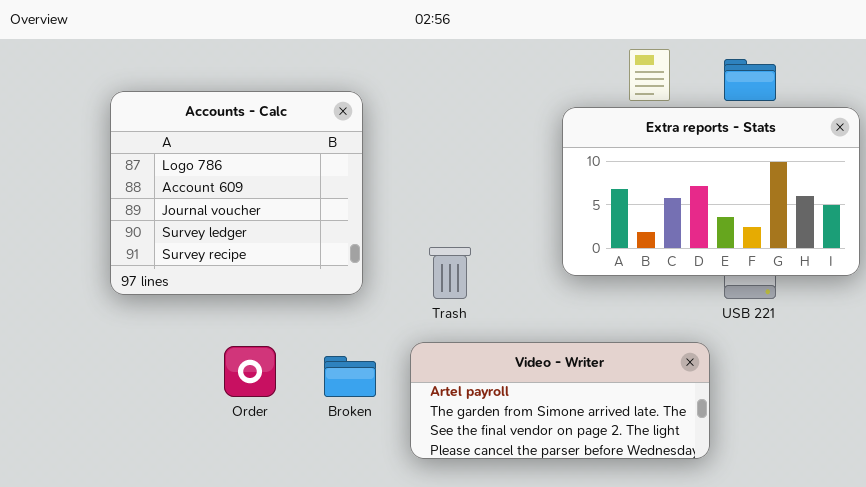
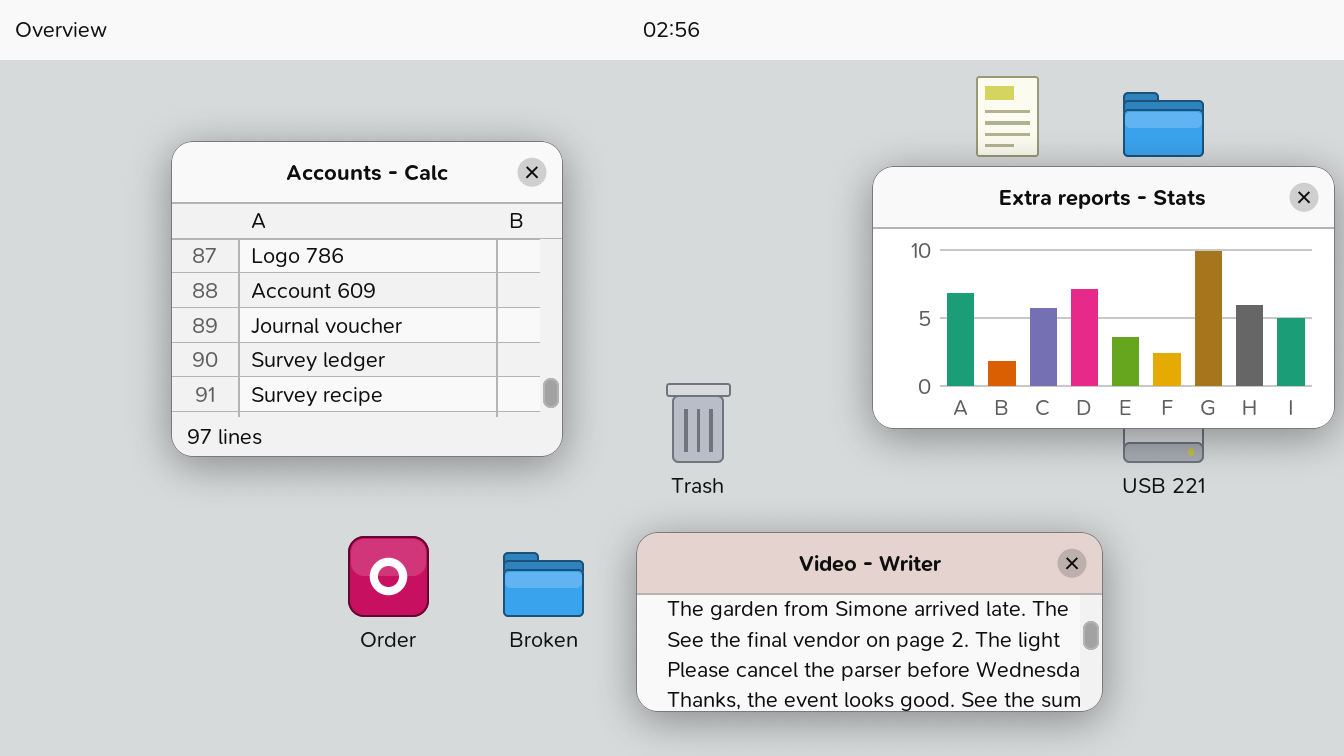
Video - Writer: [410,342,710,459] -> [636,532,1103,712], scrolled down 1 row

